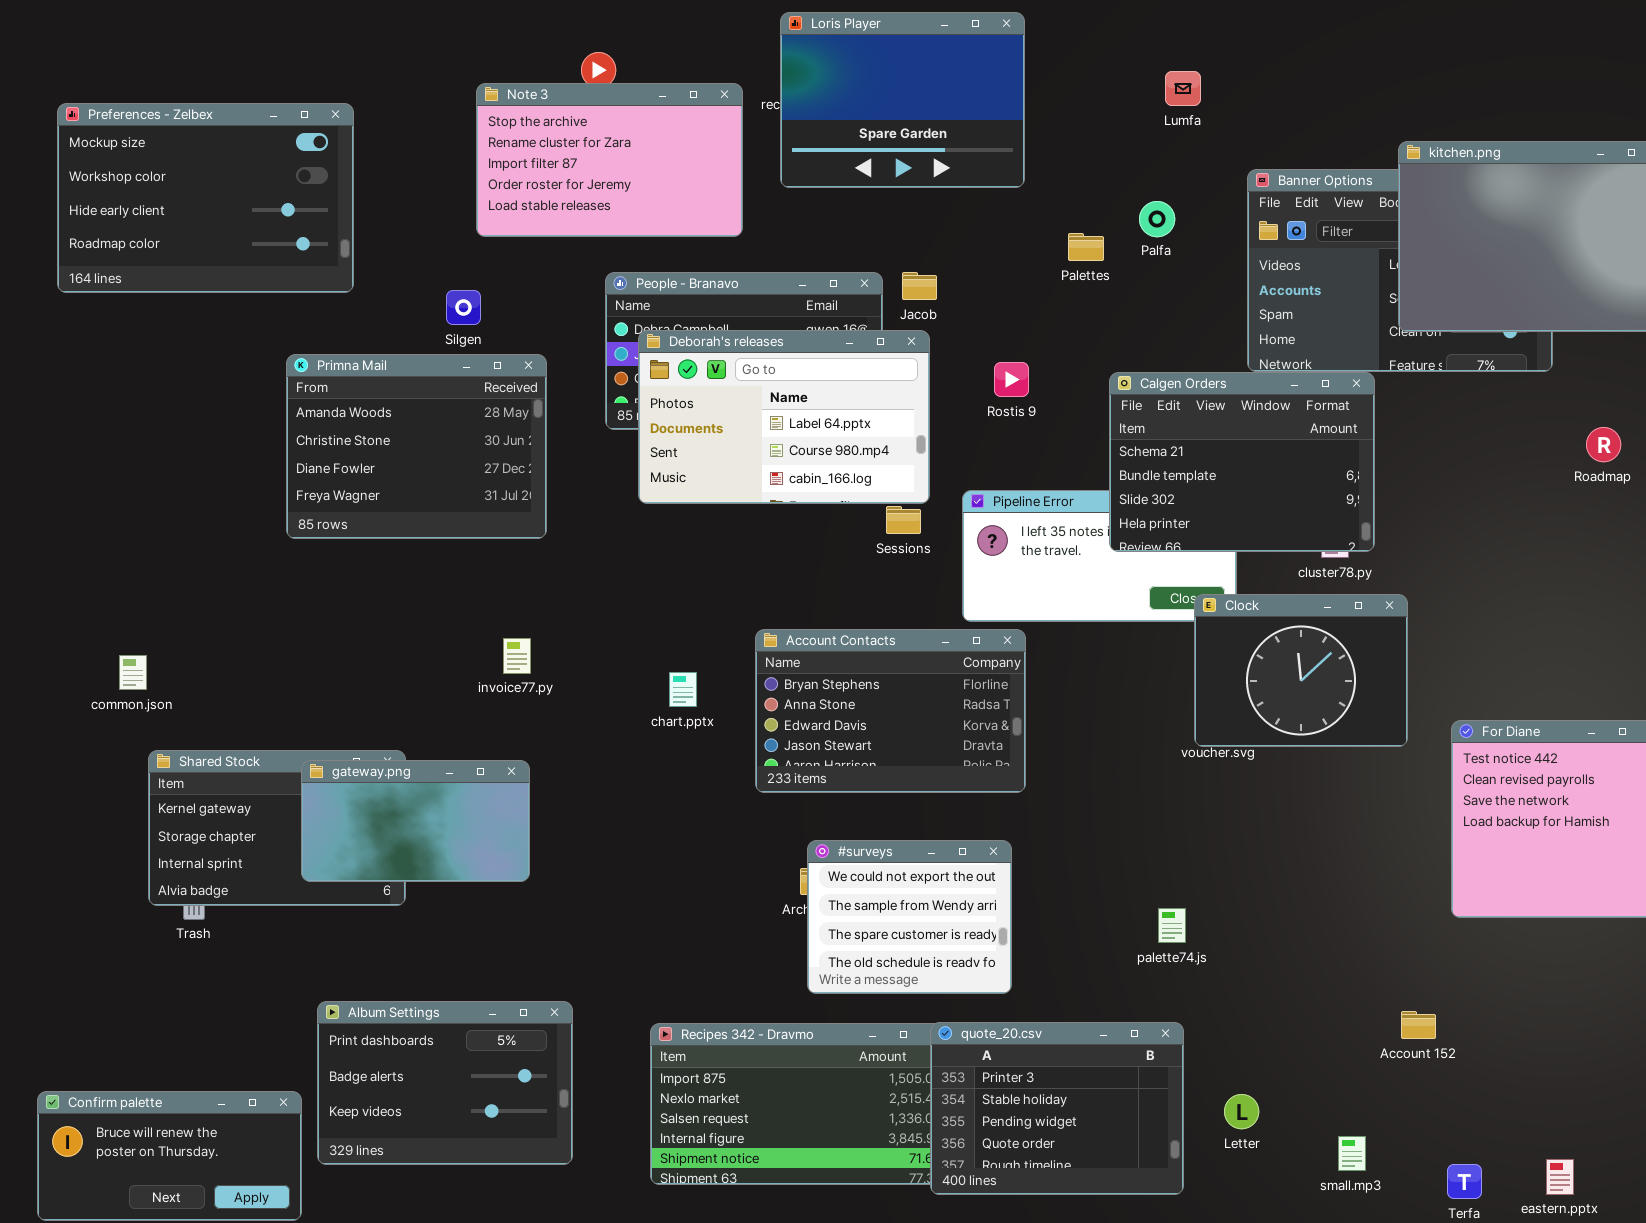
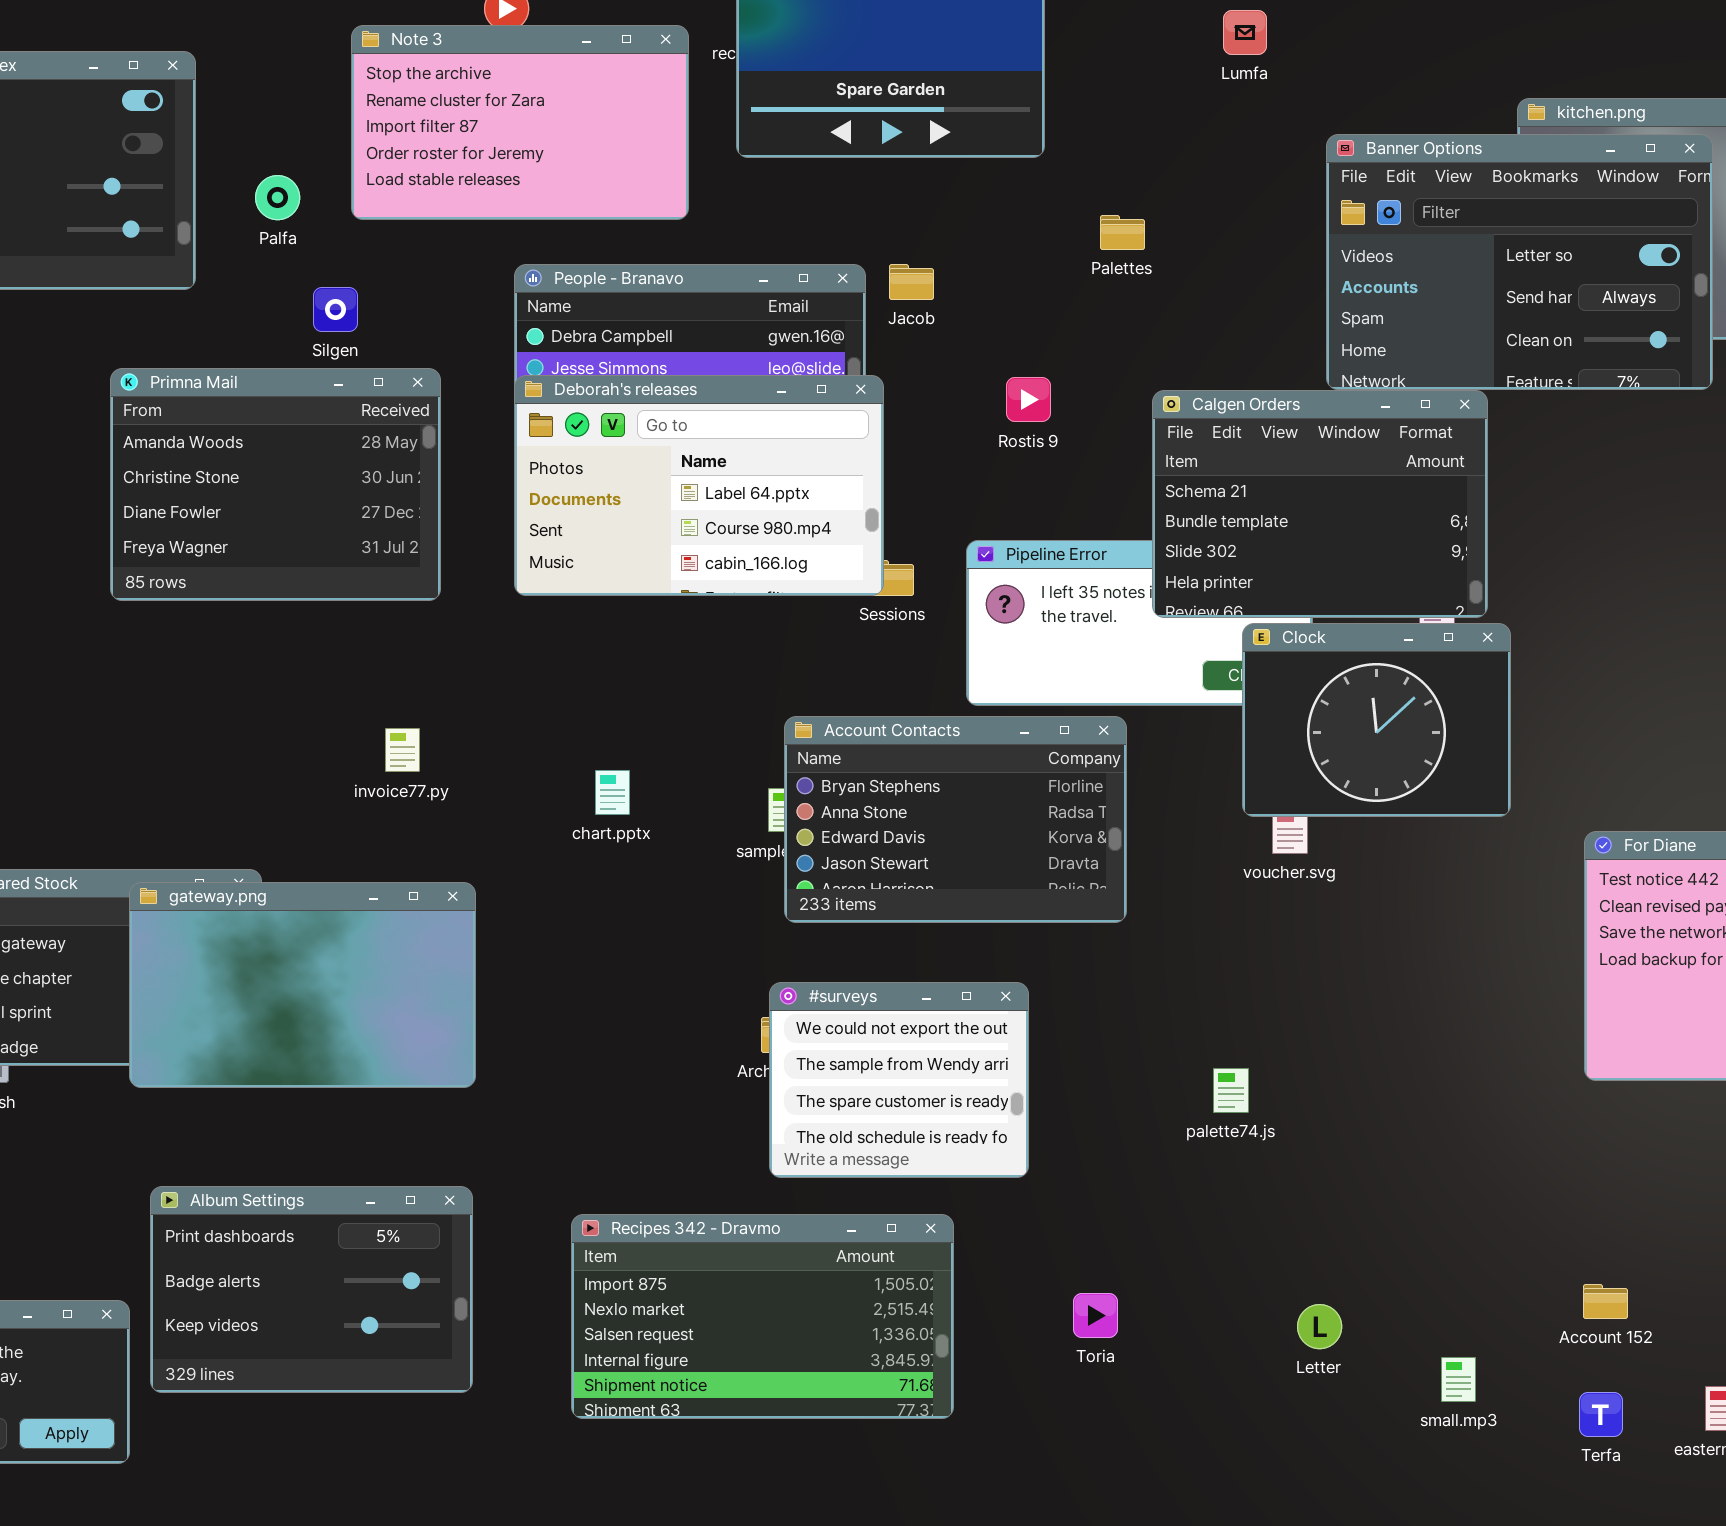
Banner Options: [1247,169,1553,372] -> [1326,134,1713,390], raised
Palfa: [1139,201,1175,237] -> [255,175,300,220], moved
Deborah's releases: [638,330,930,504] -> [514,375,884,596], moved
Clock: [1194,594,1408,747] -> [1242,623,1511,817], moved
Account Contacts: [755,629,1026,793] -> [784,716,1127,923], moved
gateway.png: [301,760,530,882] -> [129,882,476,1088], resized
Account 152: [1401,1011,1436,1039] -> [1583,1284,1628,1319], moved
quote_20.csv: [930,1022,1184,1195] -> none, closed

